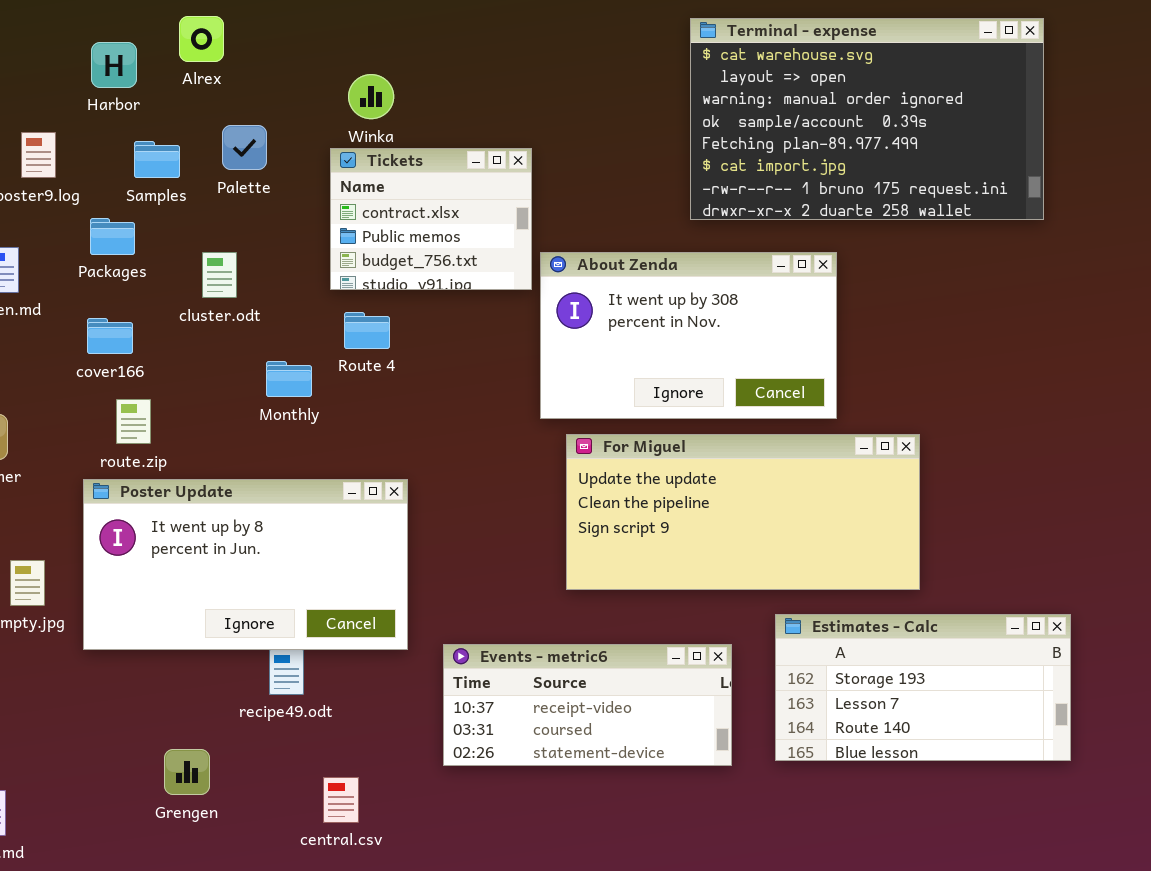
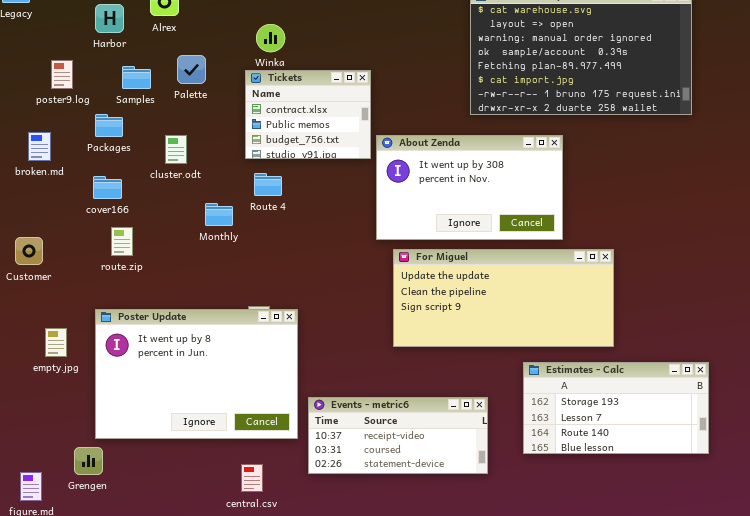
Poster Update: [83,479,408,650] -> [95,309,298,439], moved, resized
Events - metric6: [443,644,732,766] -> [308,397,488,474], moved
Grengen: [164,749,210,795] -> [74,447,103,475], moved

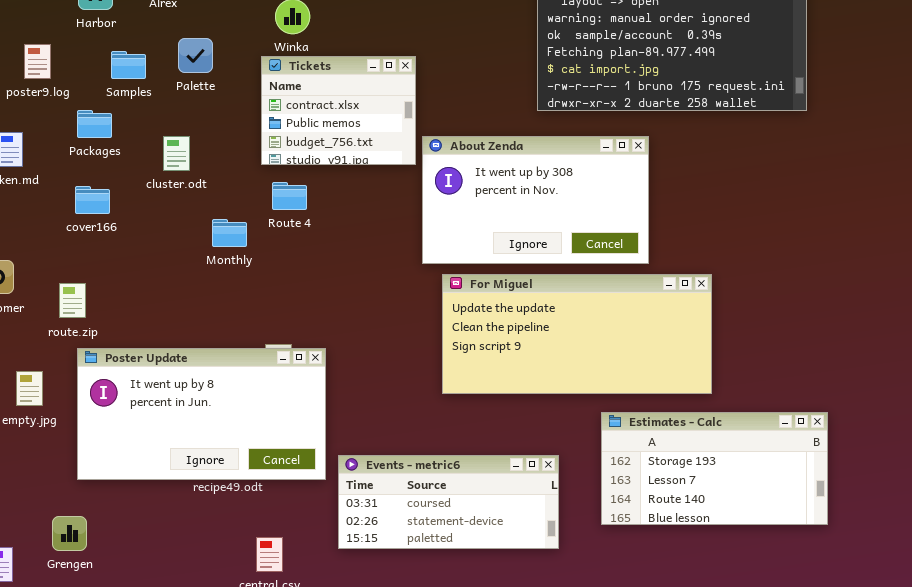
route.zip: [111,227,133,256] -> [59,283,86,318], moved
Poster Update: [95,309,298,439] -> [77,348,326,480], resized
Events - metric6: [308,397,488,474] -> [338,455,559,549], scrolled down 1 row

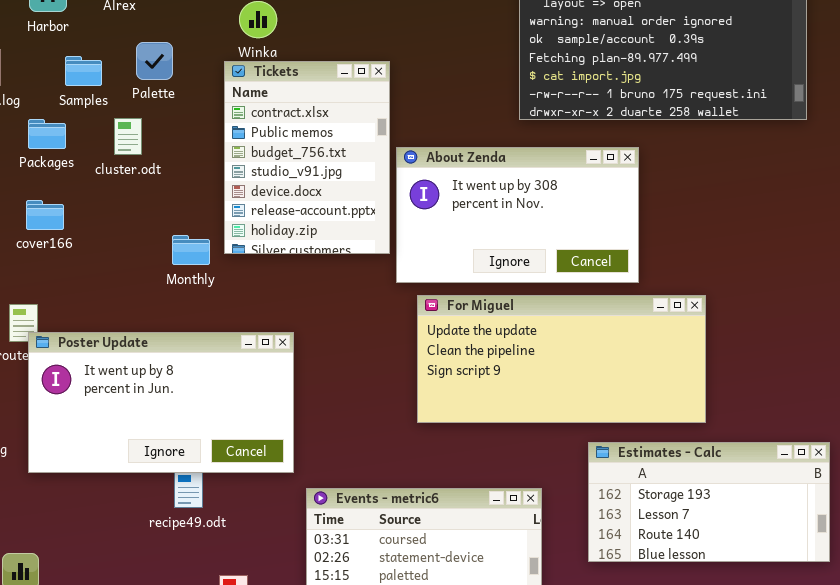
Tickets: [261,56,416,165] -> [224,61,390,254], resized
cluster.odt: [163,136,190,171] -> [114,118,142,155], moved
Poster Update: [77,348,326,480] -> [28,332,294,473], moved

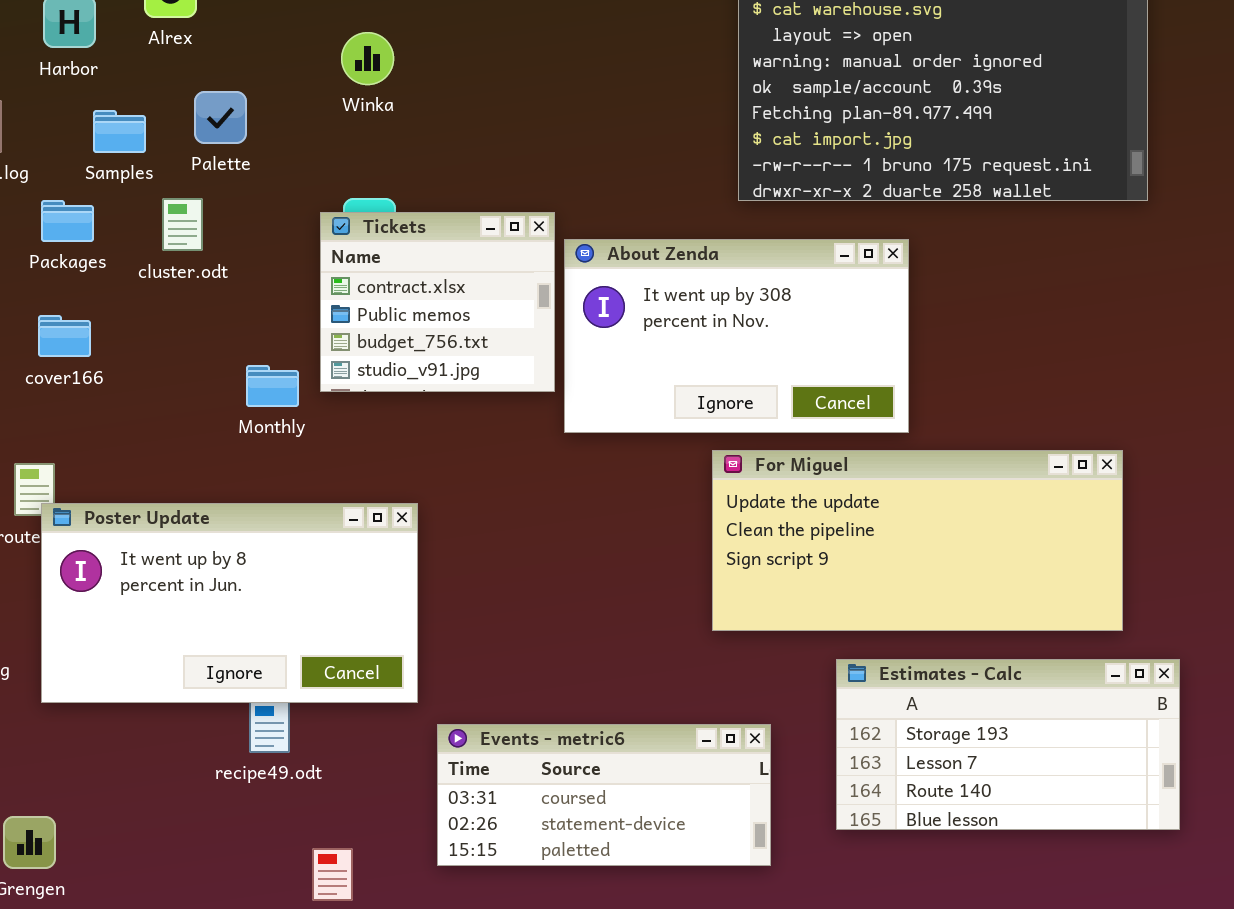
Tickets: [224,61,390,254] -> [320,212,555,392], resized
For Miguel: [417,295,706,423] -> [712,450,1123,631], moved

